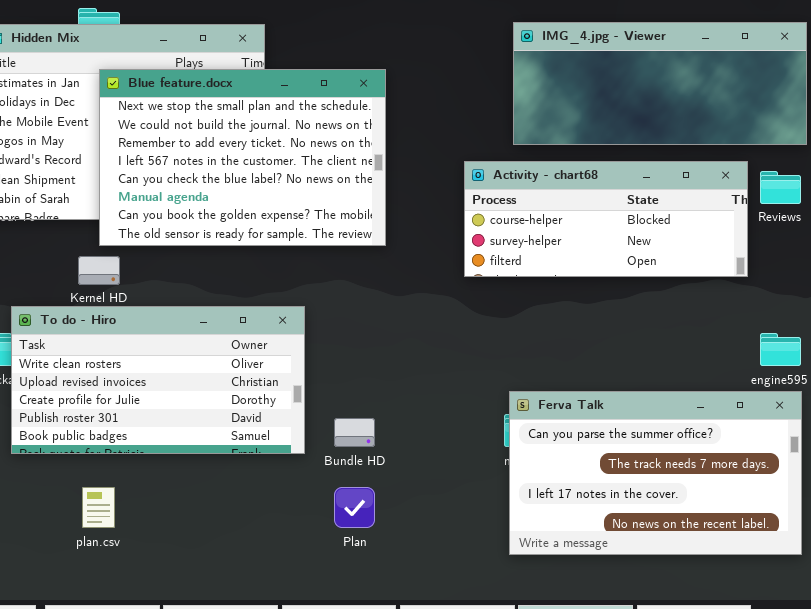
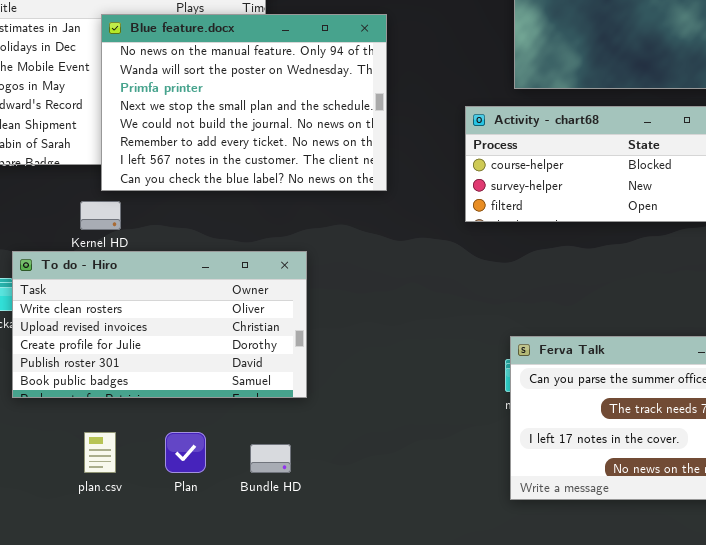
Blue feature.docx: [99,69,386,246] -> [101,14,387,191], scrolled up 3 rows
Bundle HD: [334,418,375,447] -> [250,444,291,473], moved
Plan: [334,487,375,528] -> [165,432,206,473], moved

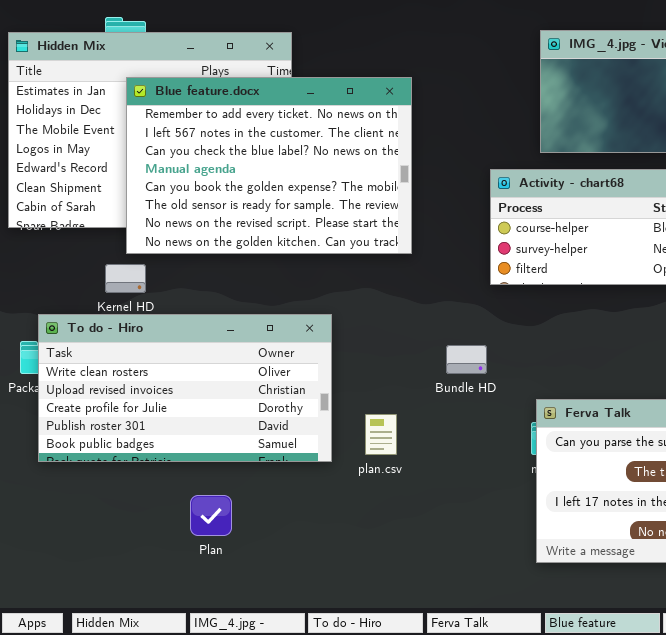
Blue feature.docx: [101,14,387,191] -> [126,77,412,254], scrolled down 5 rows
plan.csv: [84,432,116,473] -> [365,414,397,455], moved
Bundle HD: [250,444,291,473] -> [446,345,487,374], moved

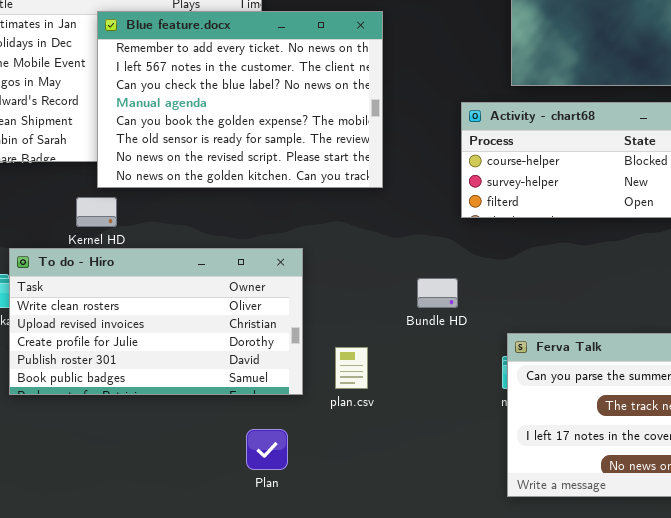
Plan: [190,495,232,536] -> [246,429,288,470], moved

